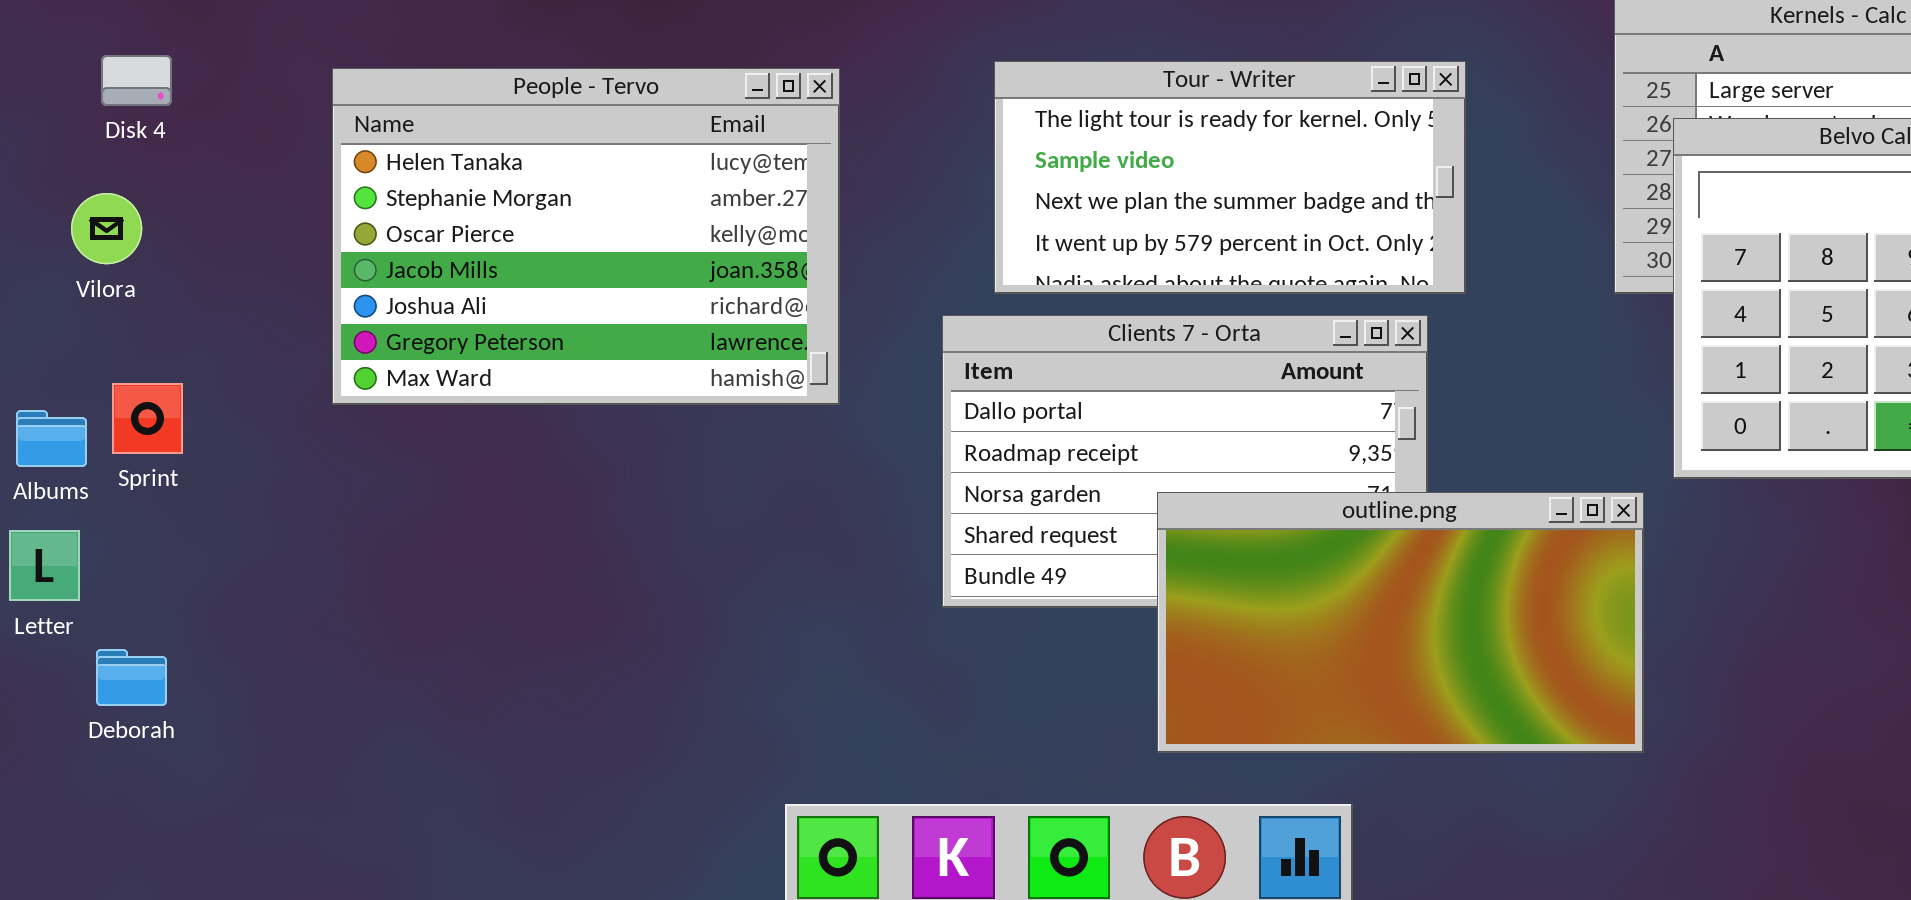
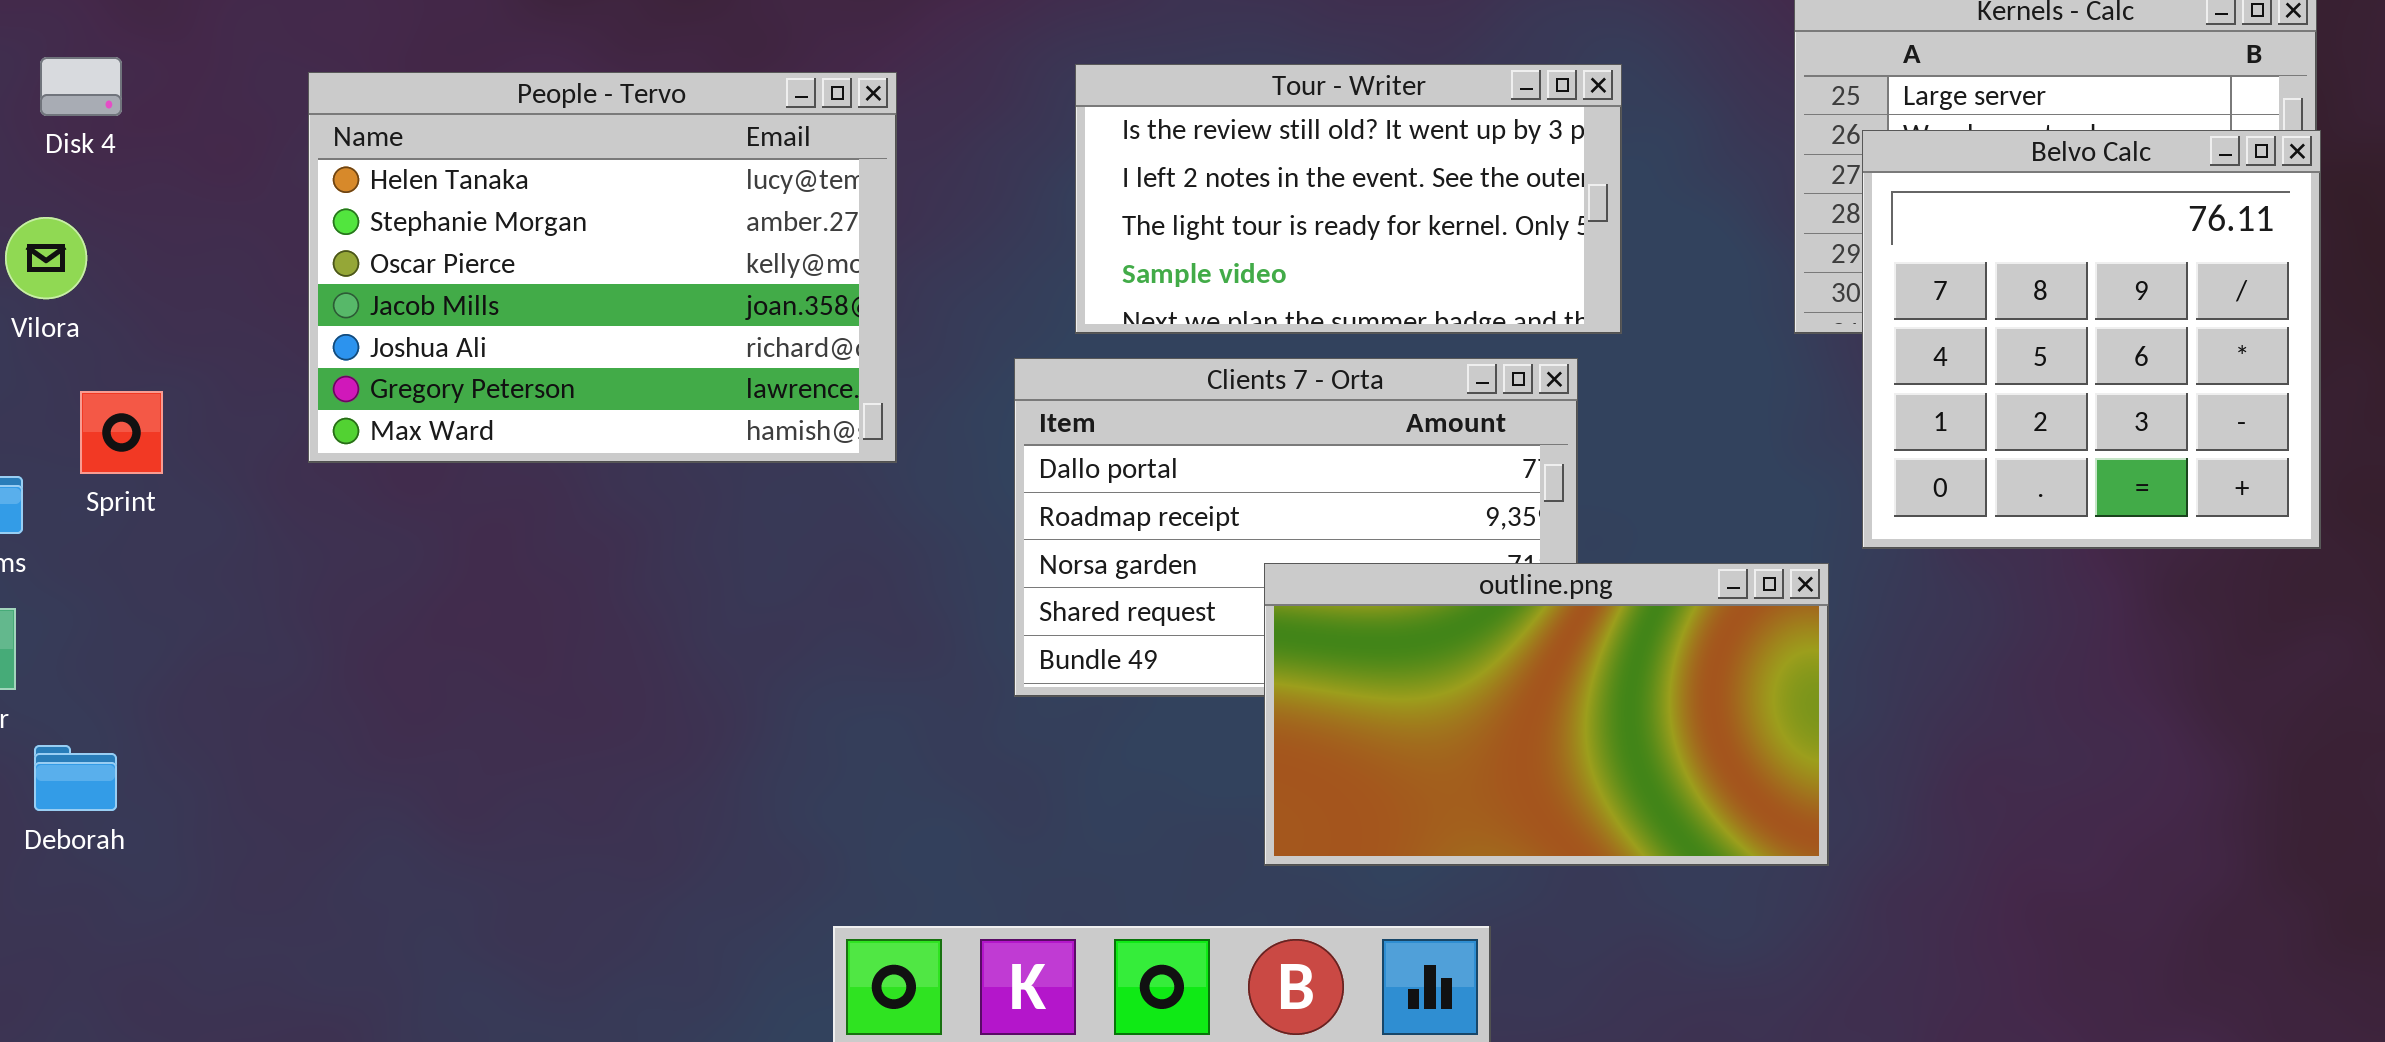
Tour - Writer: [994,61,1466,294] -> [1075,64,1622,334], scrolled up 2 rows
Sprint: [112,383,183,454] -> [80,391,163,474], moved

